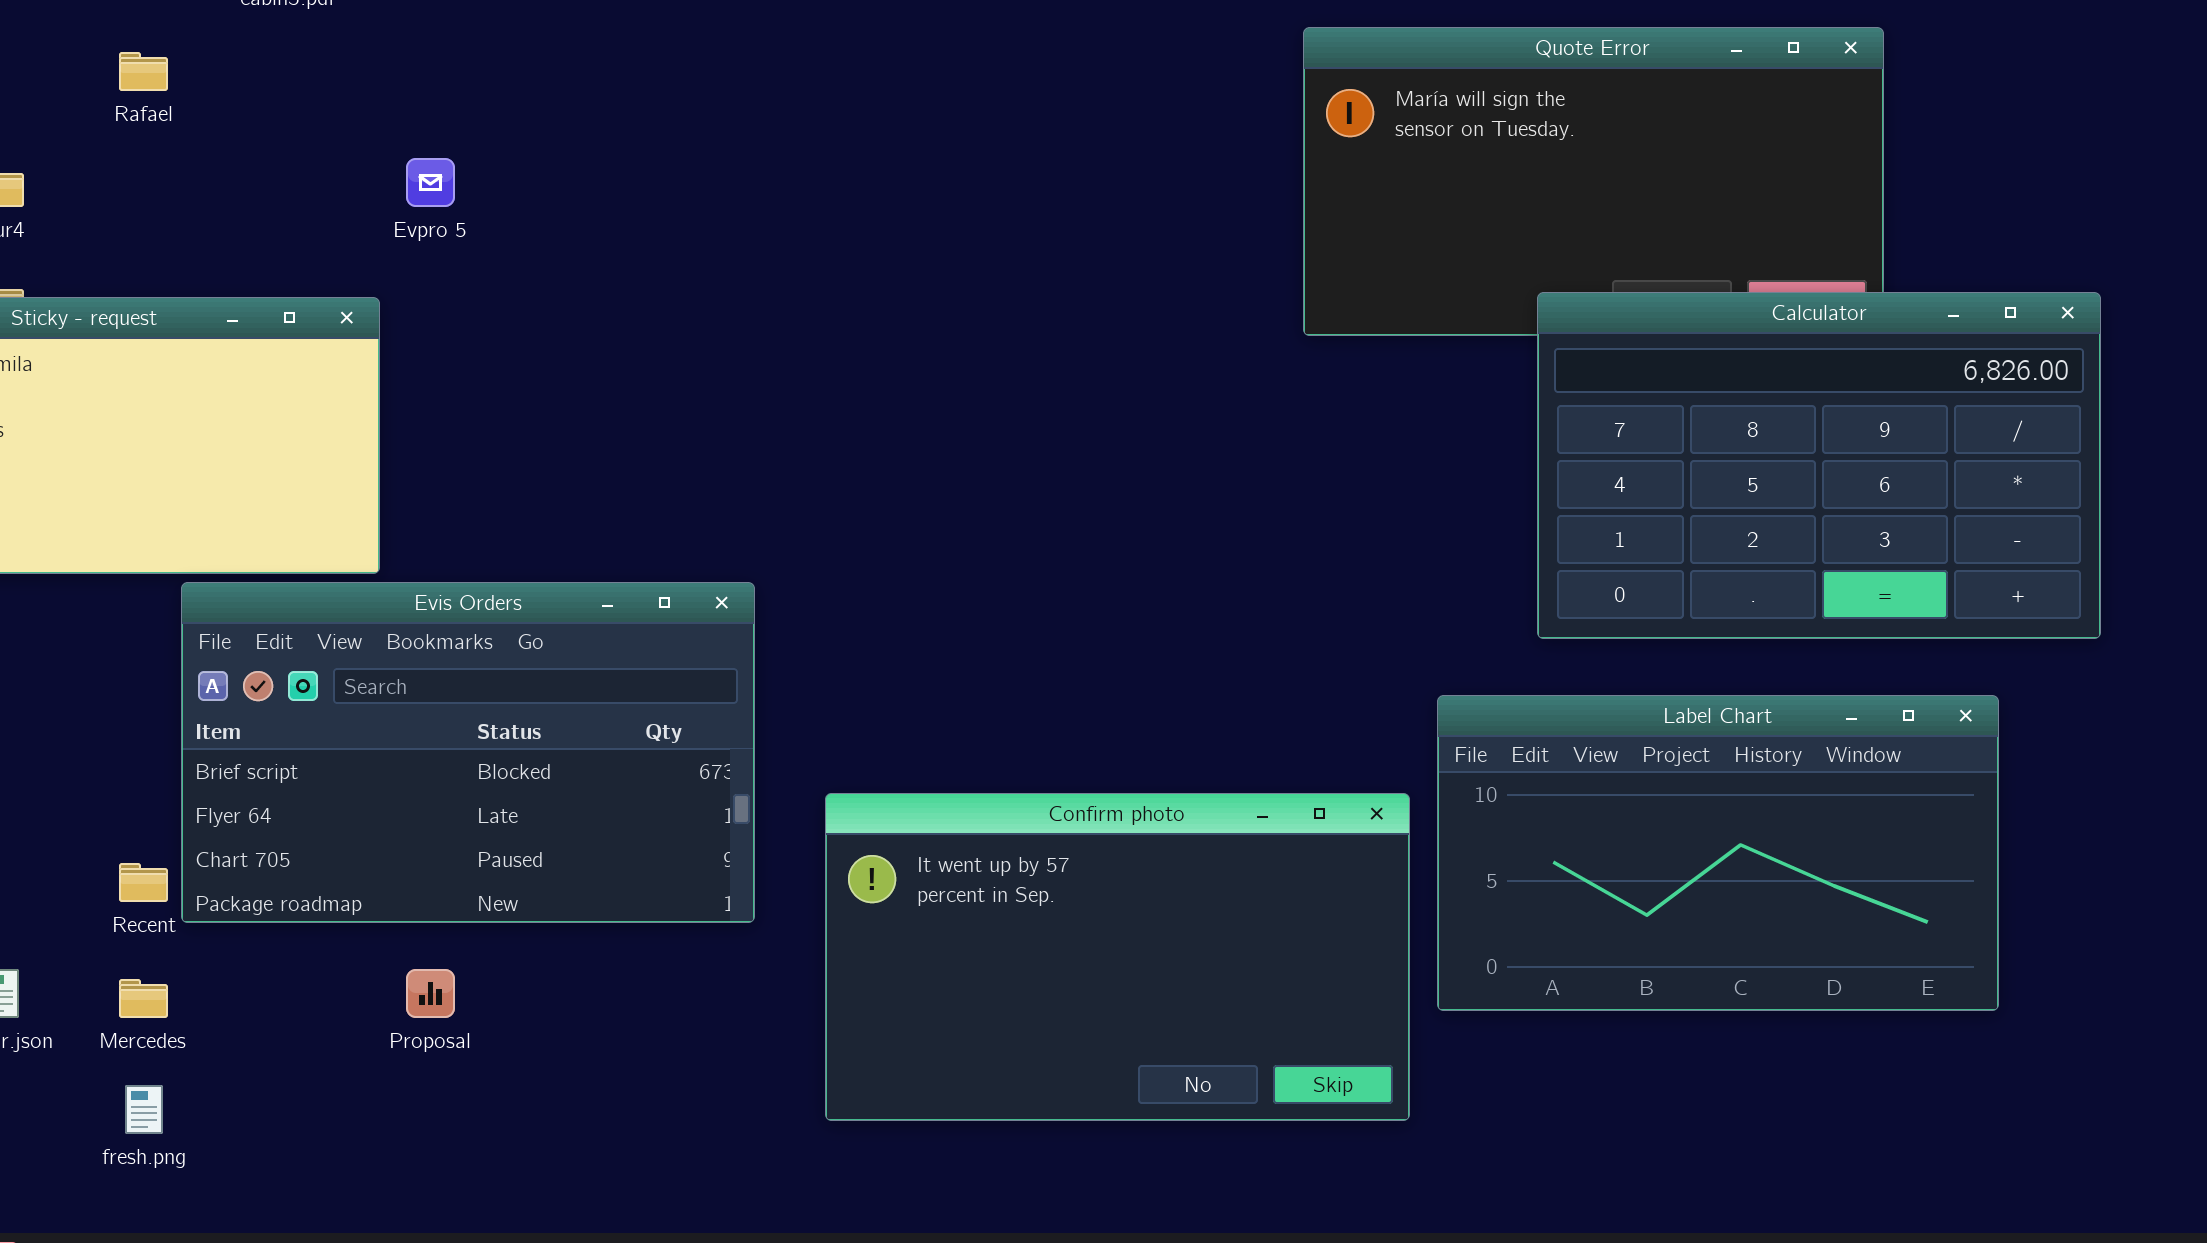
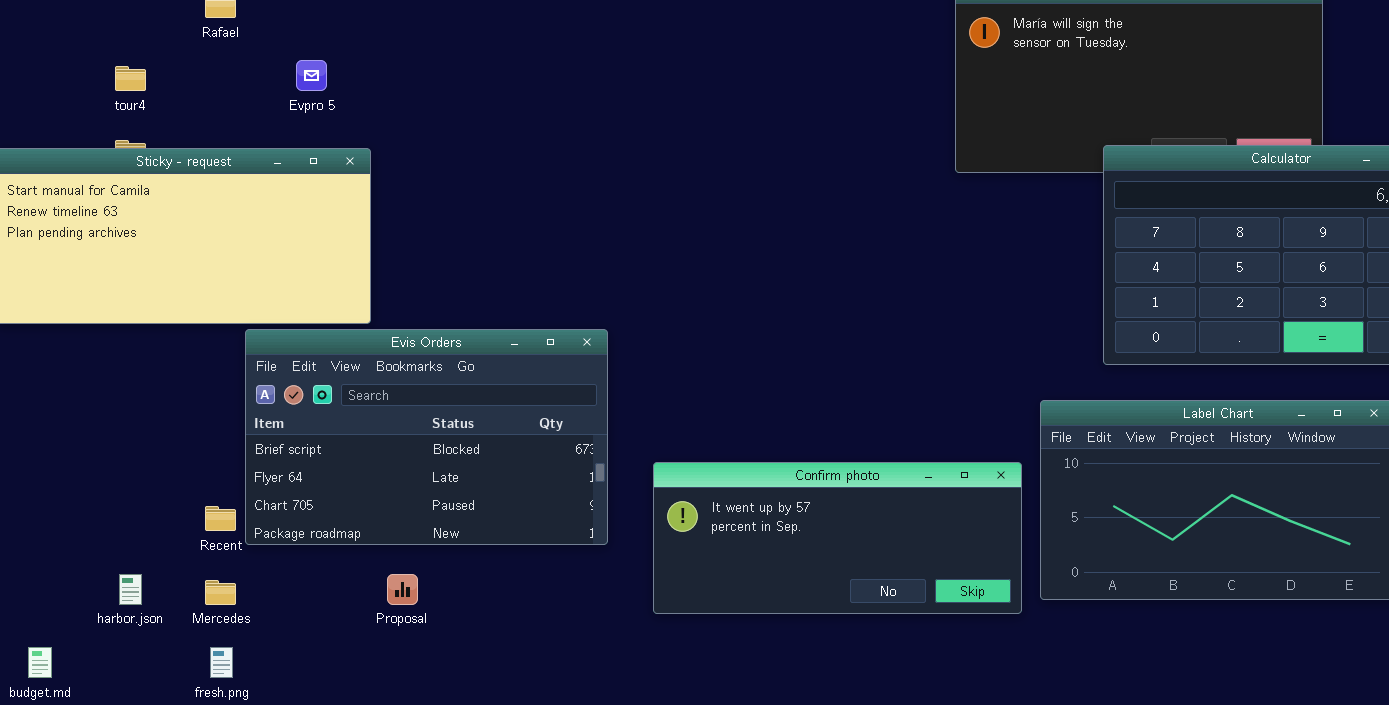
Evpro 5: [406,158,455,207] -> [296,60,327,91], moved
Confirm photo: [825,793,1410,1121] -> [653,462,1022,614], resized

